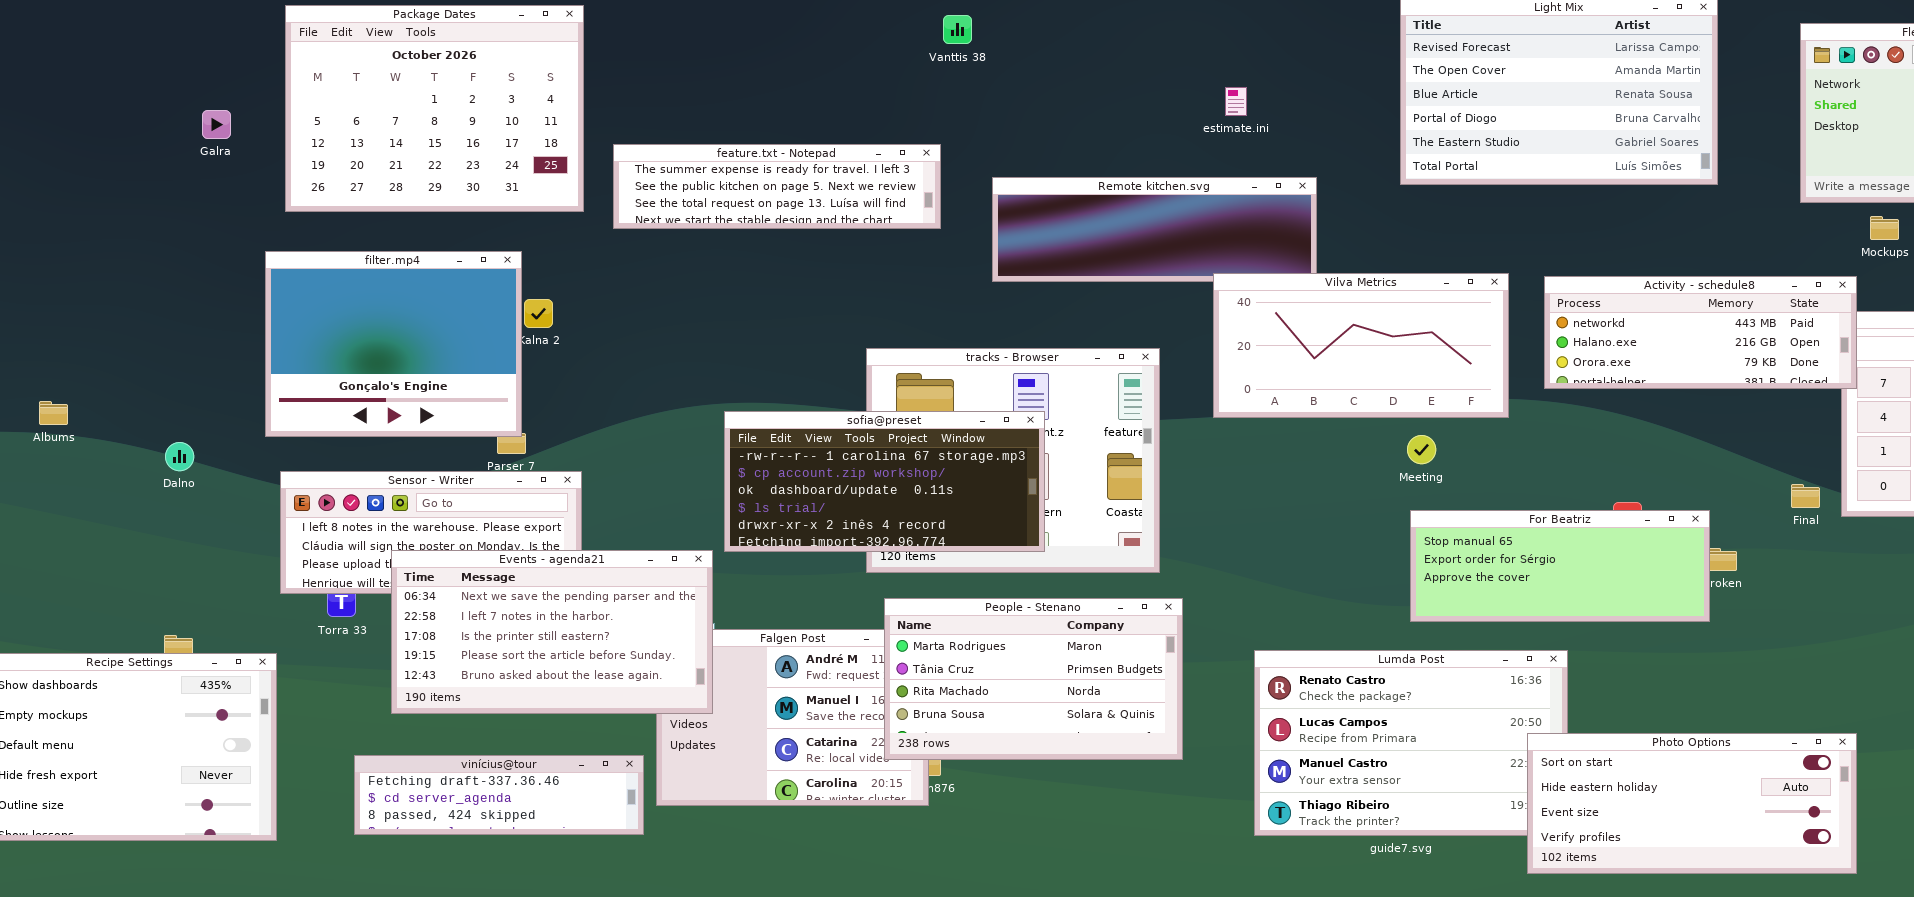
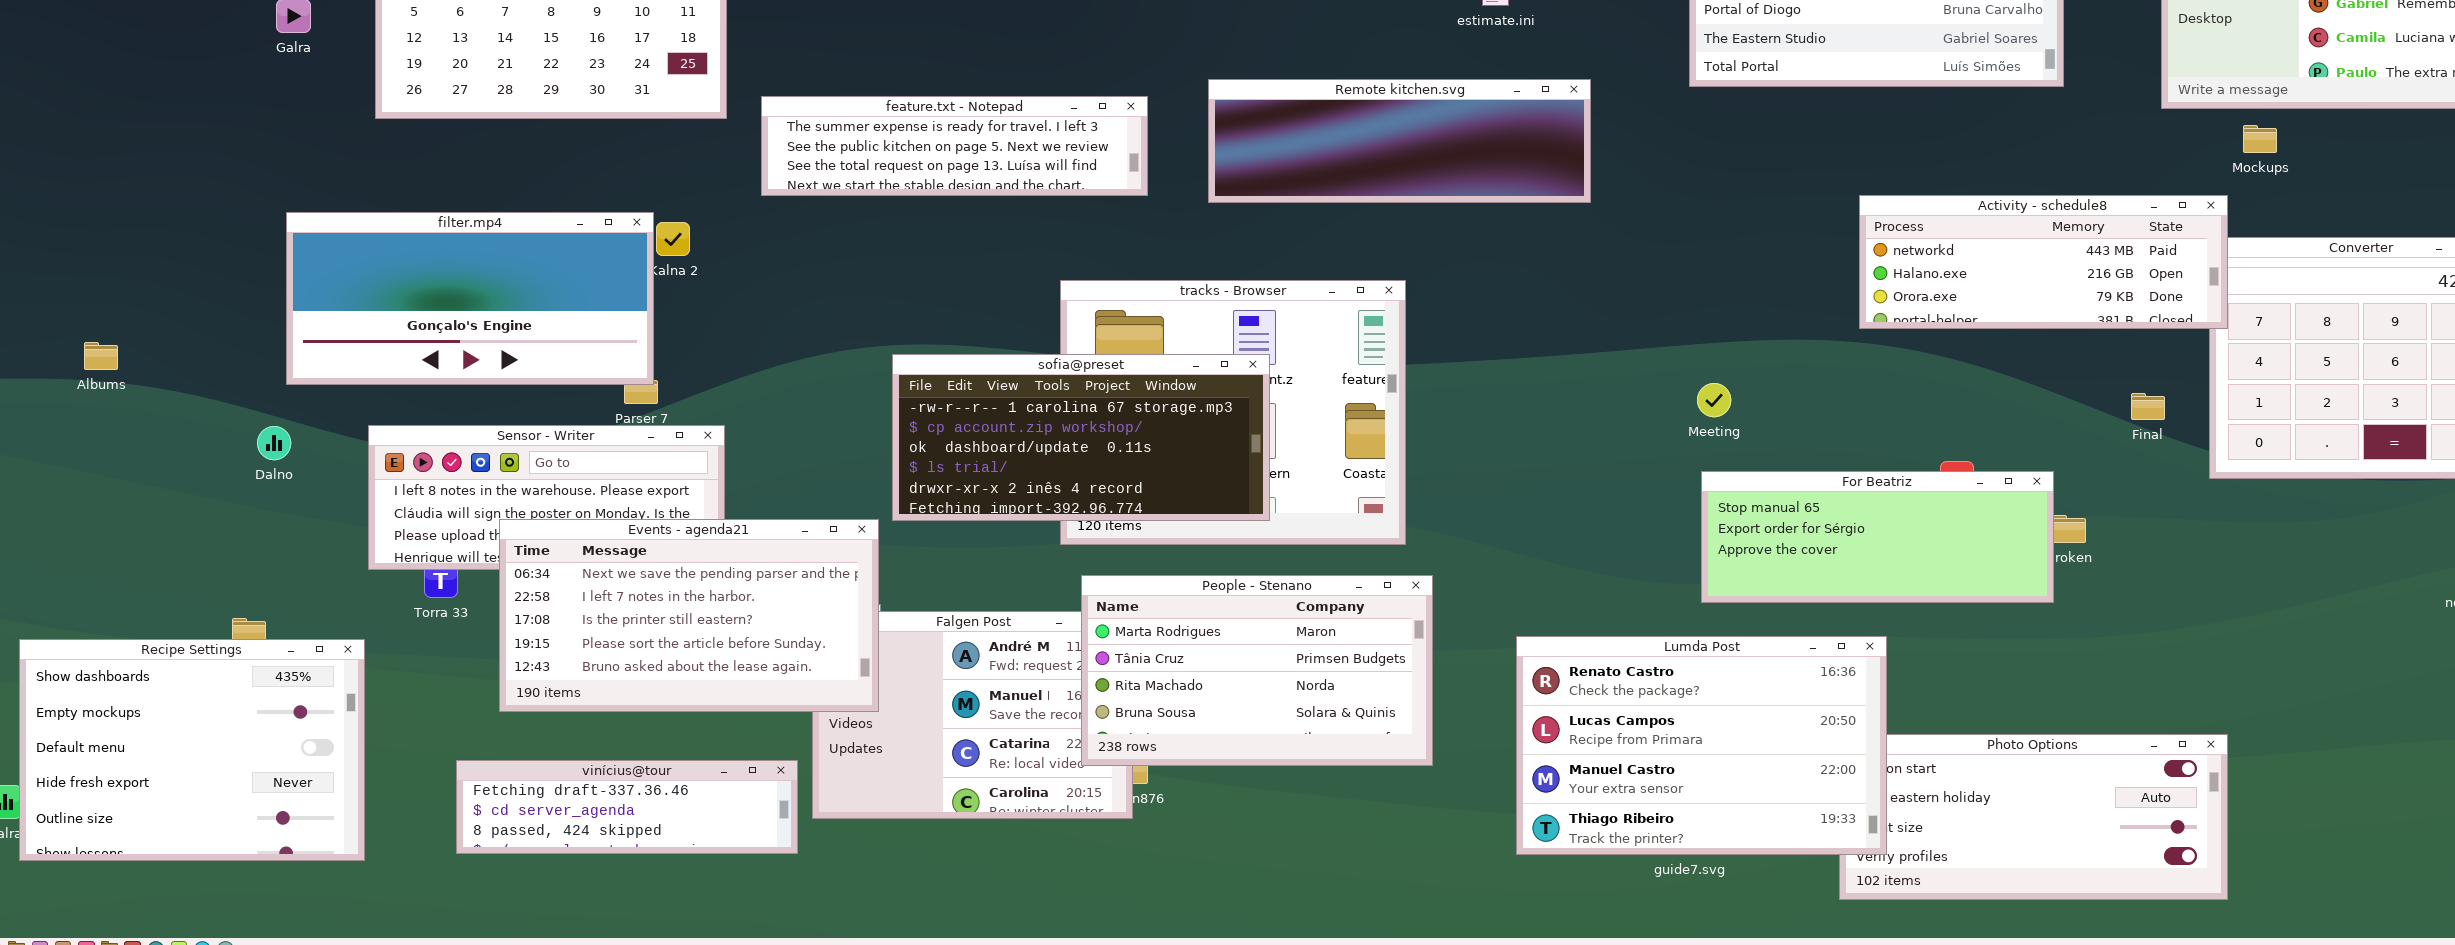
feature.txt - Notepad: [613,144,941,229] -> [761,96,1148,196], moved
filter.mp4: [265,251,522,437] -> [286,212,654,385], resized
Vilva Metrics: [1213,273,1509,418] -> none, closed
Dalno: [165,442,194,471] -> [257,426,291,460], moved
Final: [1791,484,1820,508] -> [2131,393,2165,420], moved
Lumda Post: [1254,650,1568,836] -> [1516,636,1887,855], raised

